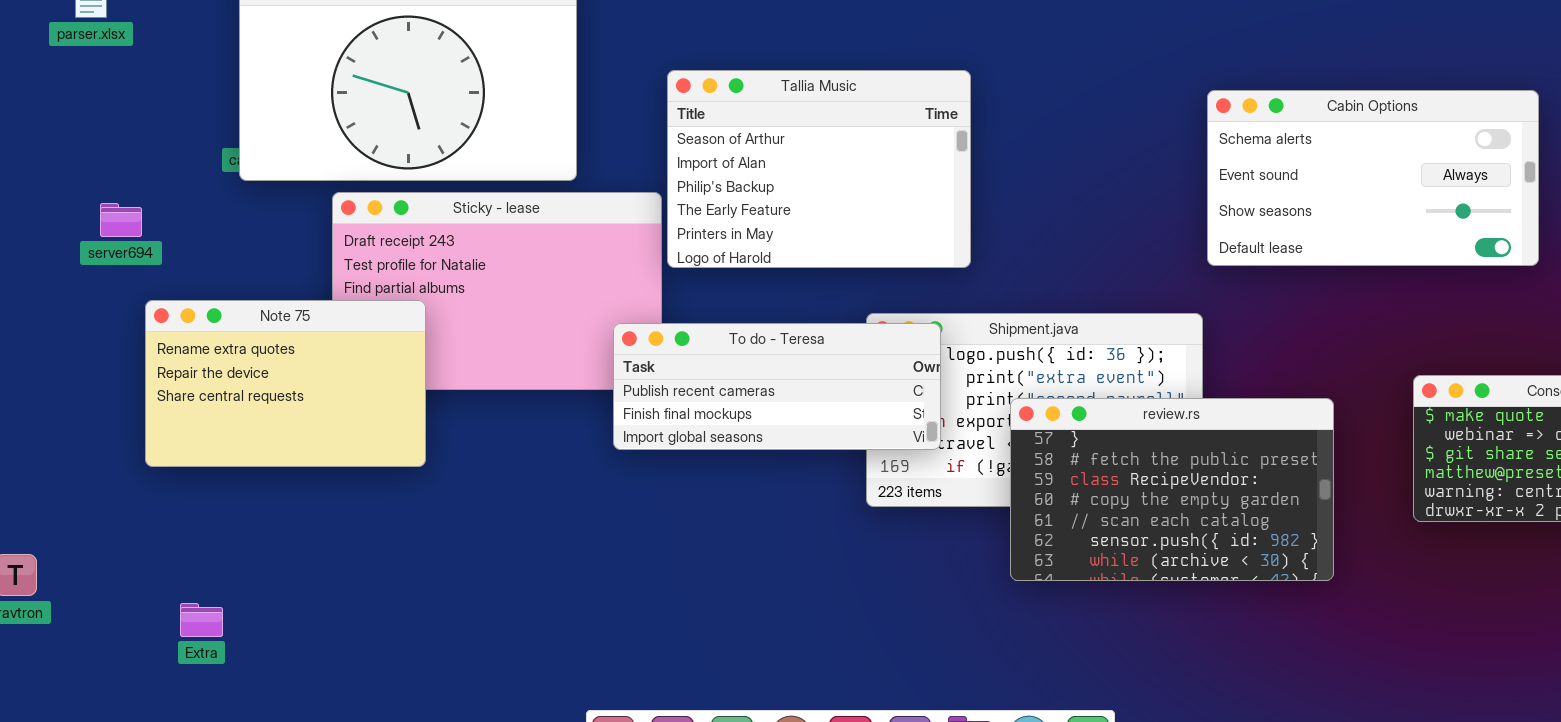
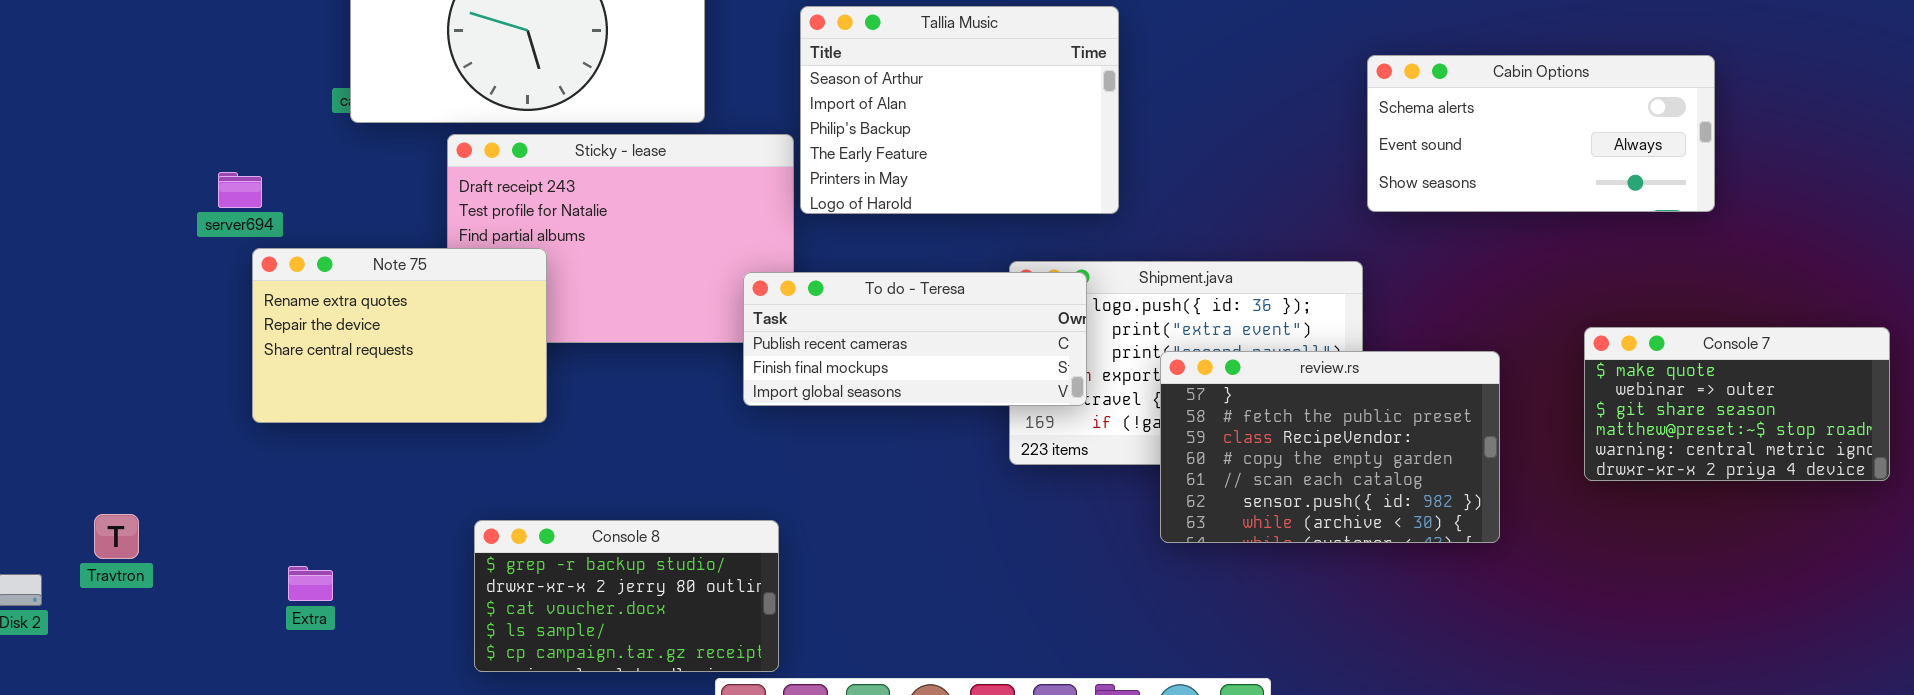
Cabin Options: [1207,90,1539,266] -> [1367,55,1715,212], resized
server694: [100,203,142,237] -> [218,172,262,208], moved
Console 8: none -> [474,520,779,672], opened

